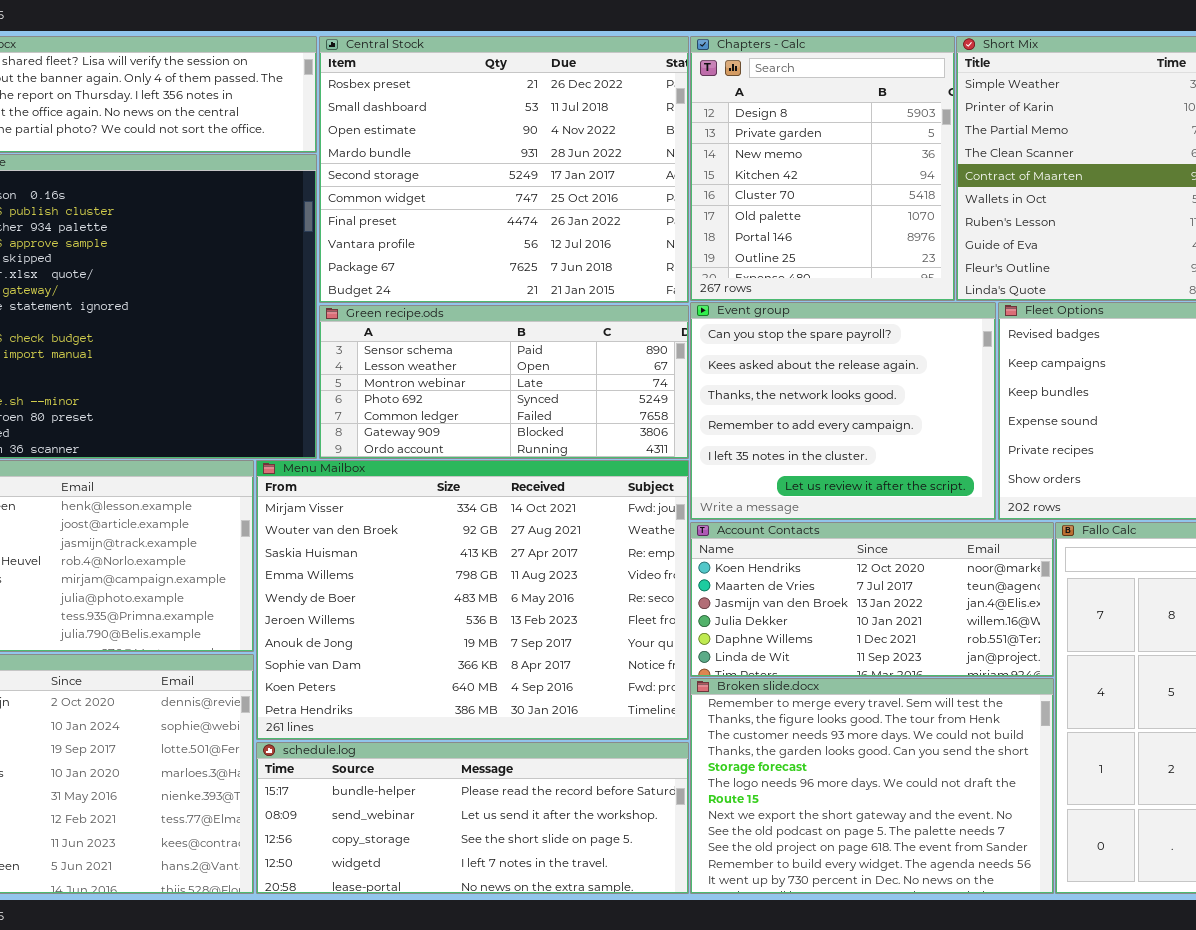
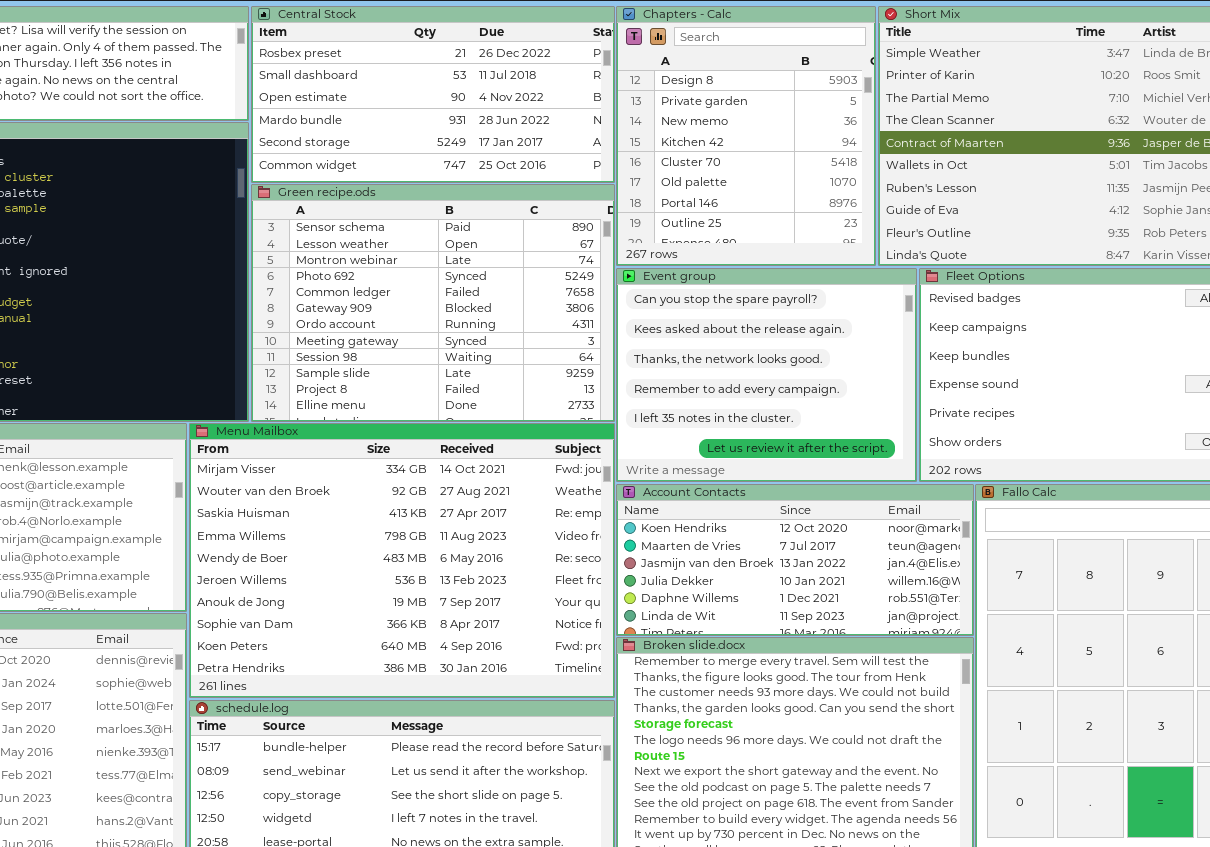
Central Stock: [319,36,689,303] -> [251,6,615,183], resized
Green recipe.ods: [319,305,689,459] -> [251,184,615,422], resized

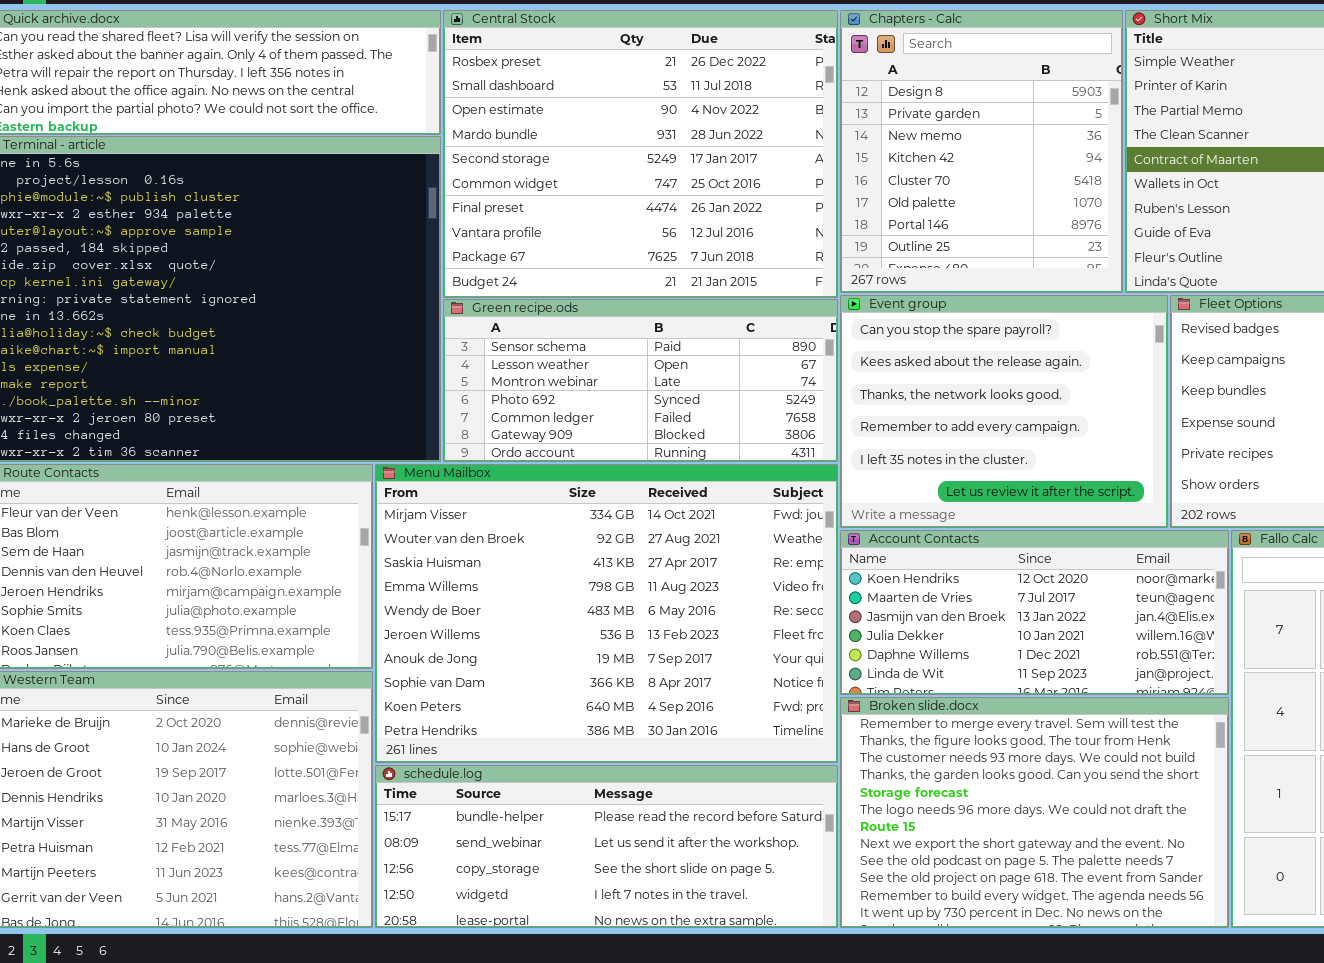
Central Stock: [251,6,615,183] -> [443,10,838,298], resized
Green recipe.ods: [251,184,615,422] -> [443,299,838,462], resized

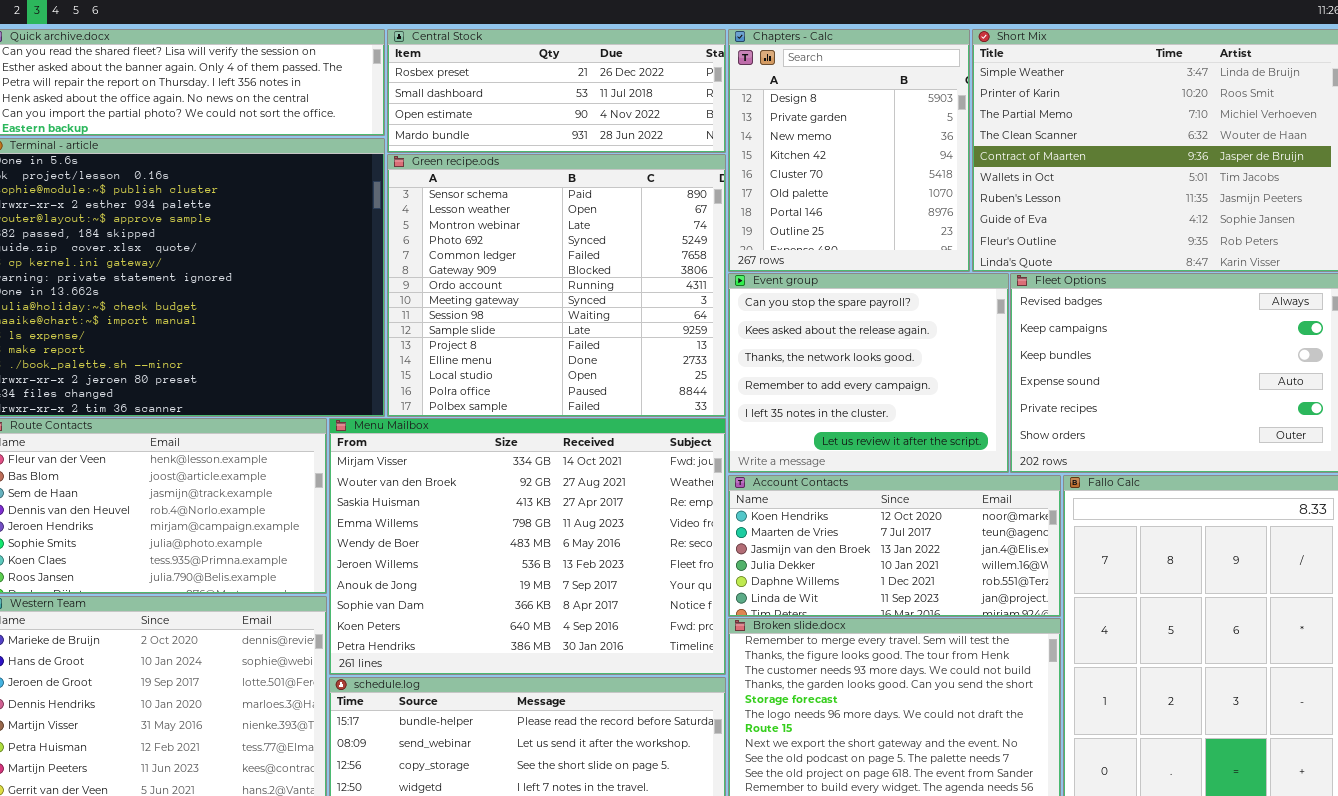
Central Stock: [443,10,838,298] -> [387,29,726,153], resized
Green recipe.ods: [443,299,838,462] -> [387,154,726,417], resized

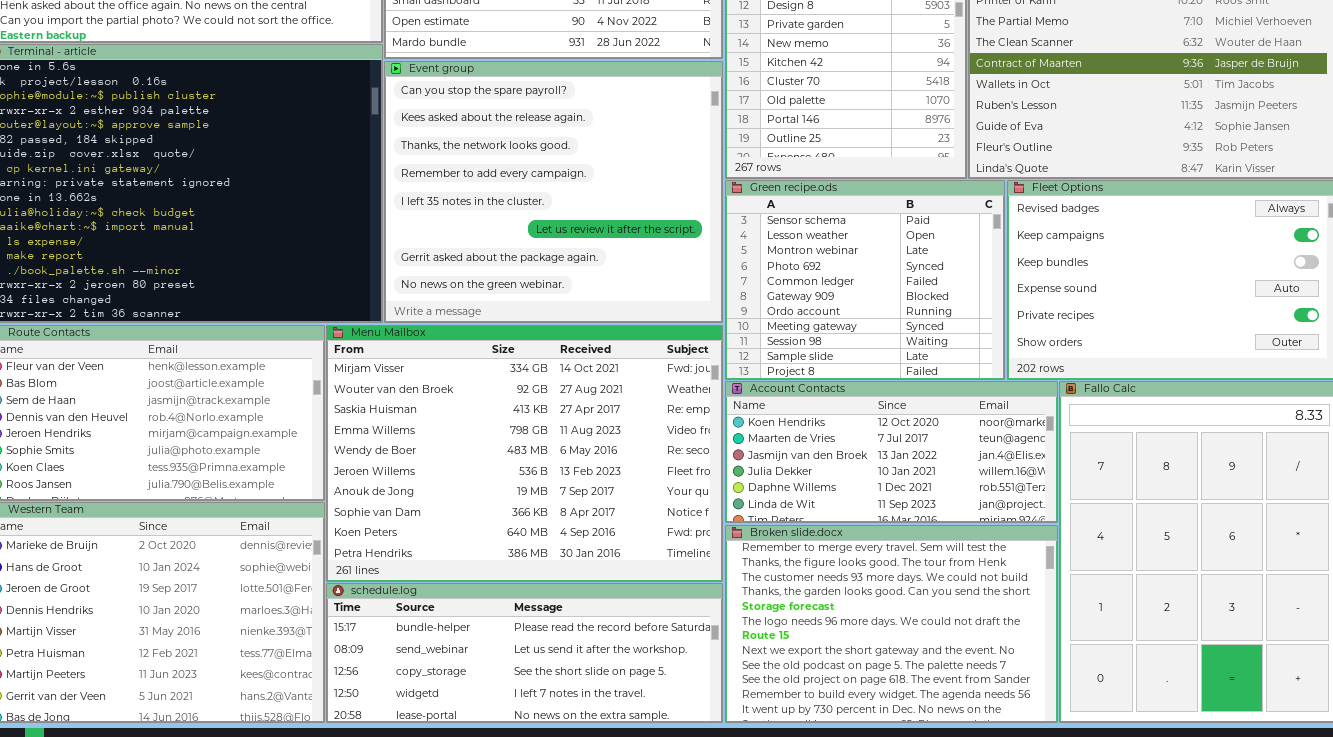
Green recipe.ods: [387,154,726,417] -> [725,180,1005,380], moved, resized
Event group: [728,273,1009,473] -> [384,61,723,323], moved, resized

